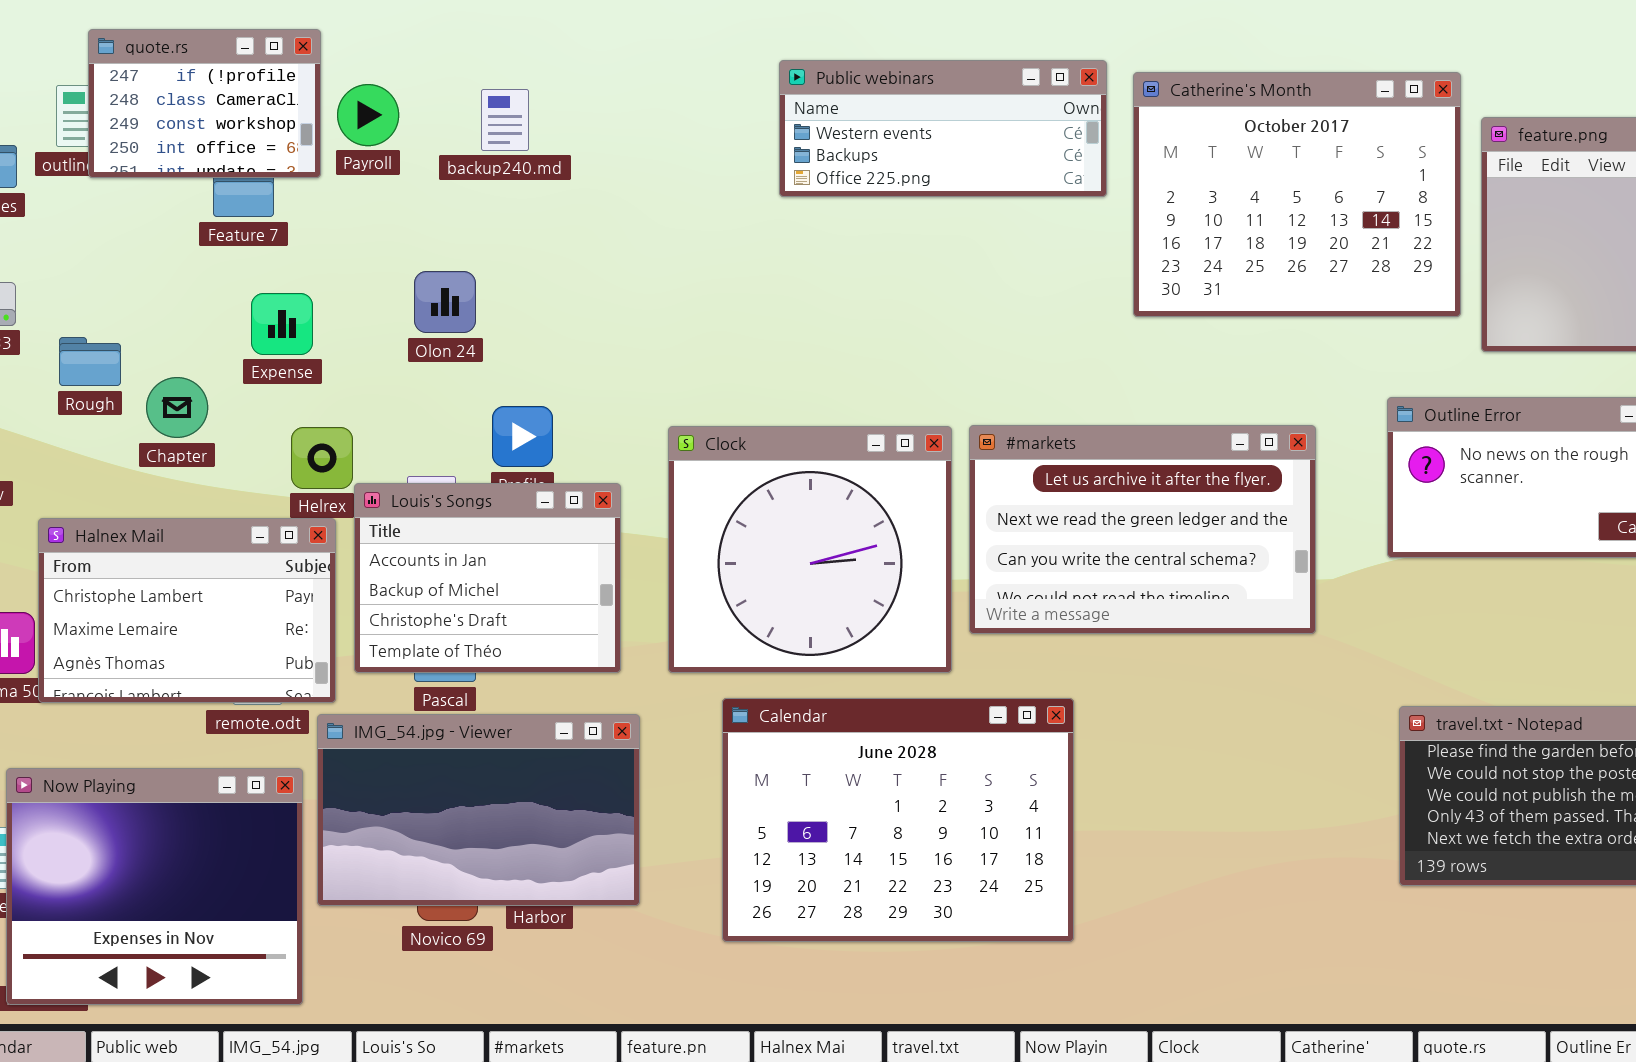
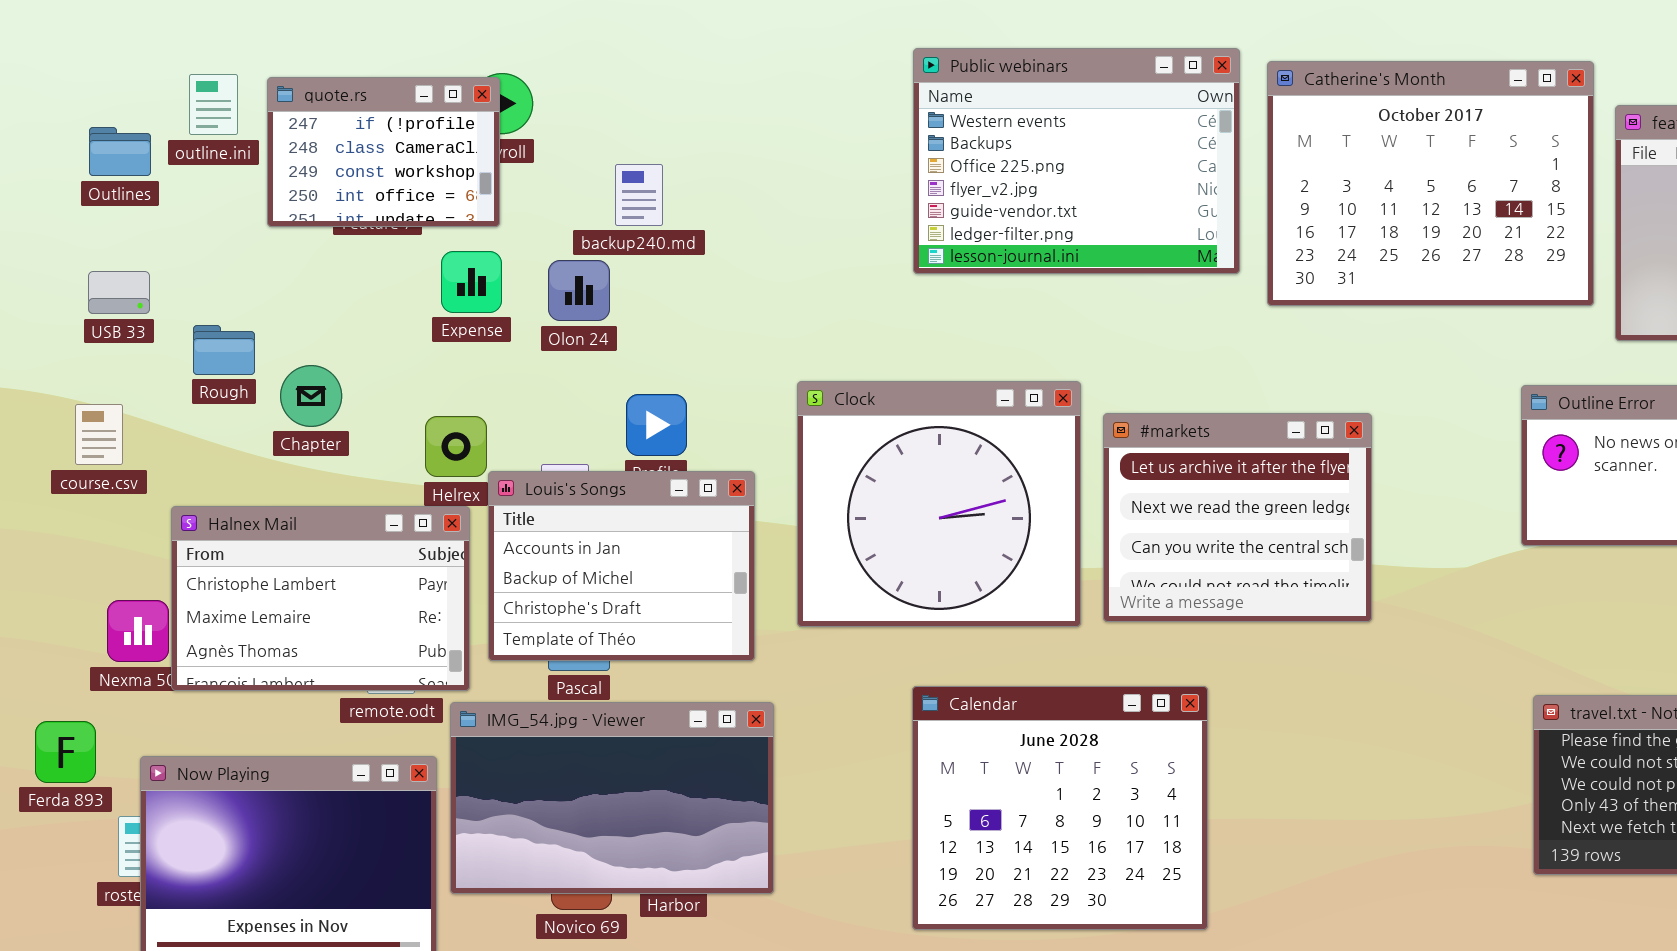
quote.rs: [88,29,321,178] -> [267,77,500,227], moved
Public webinars: [779,60,1107,197] -> [913,48,1240,274], resized
backup240.md: [481,89,529,151] -> [615,164,663,226], moved
Expense: [251,293,313,355] -> [441,251,502,313], moved
#markets: [969,425,1316,634] -> [1103,413,1372,622], resized
Clock: [668,426,952,673] -> [797,381,1081,627], moved
Calendar: [722,698,1074,942] -> [912,686,1208,930], resized

